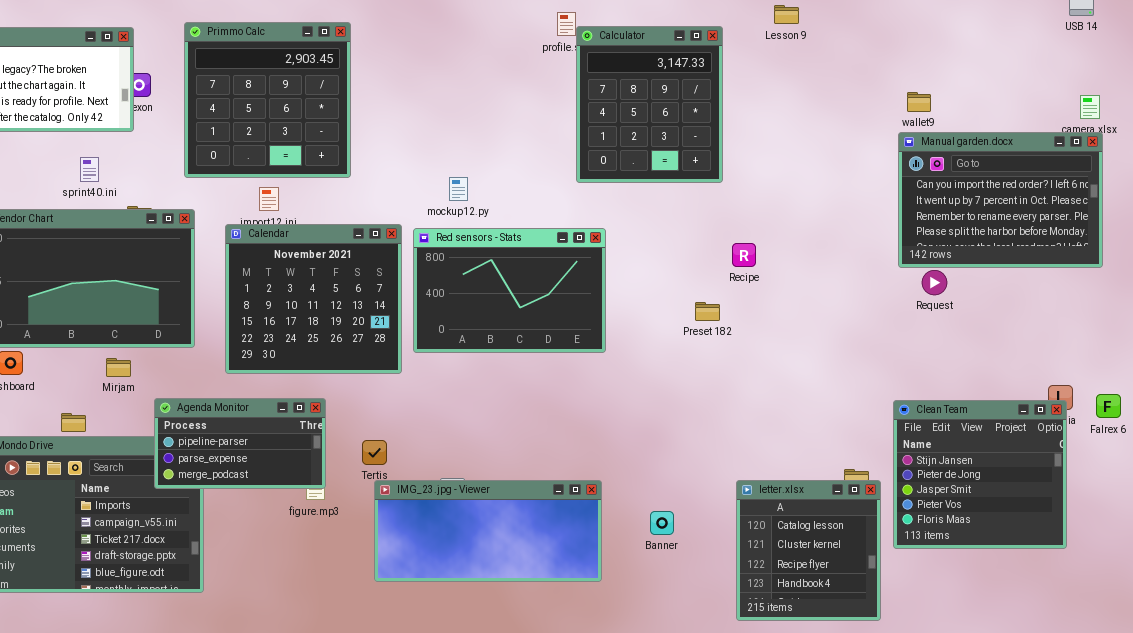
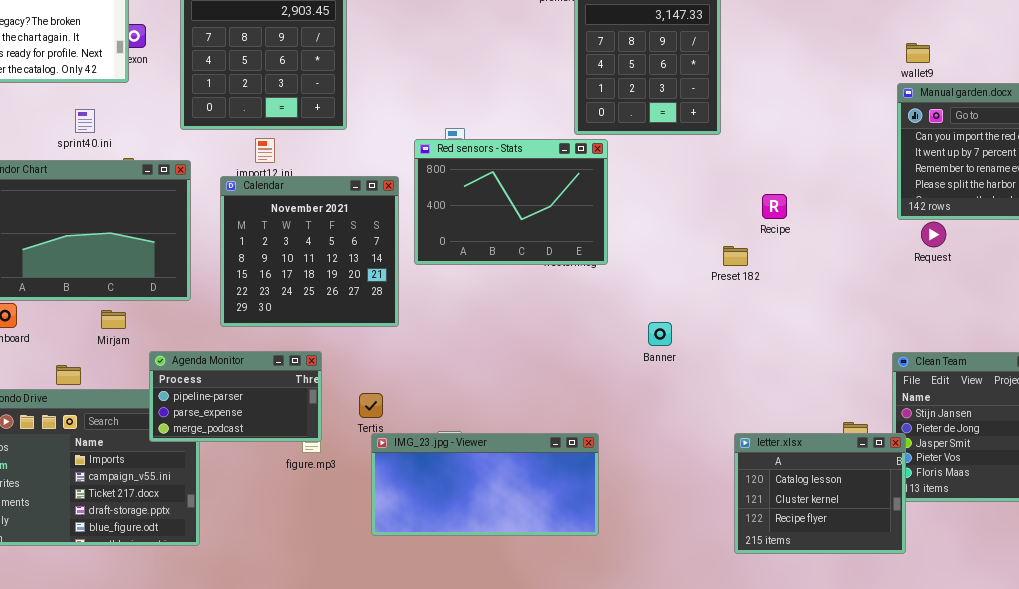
Red sensors - Stats: [413,228,606,353] -> [414,139,608,265], moved
Recipe: [732,243,756,267] -> [762,194,787,219], moved
Preset 182: [695,302,720,321] -> [723,246,748,266], moved
letter.xlsx: [736,480,881,621] -> [734,433,906,554], resized
Banner: [650,511,674,535] -> [648,322,672,346], moved

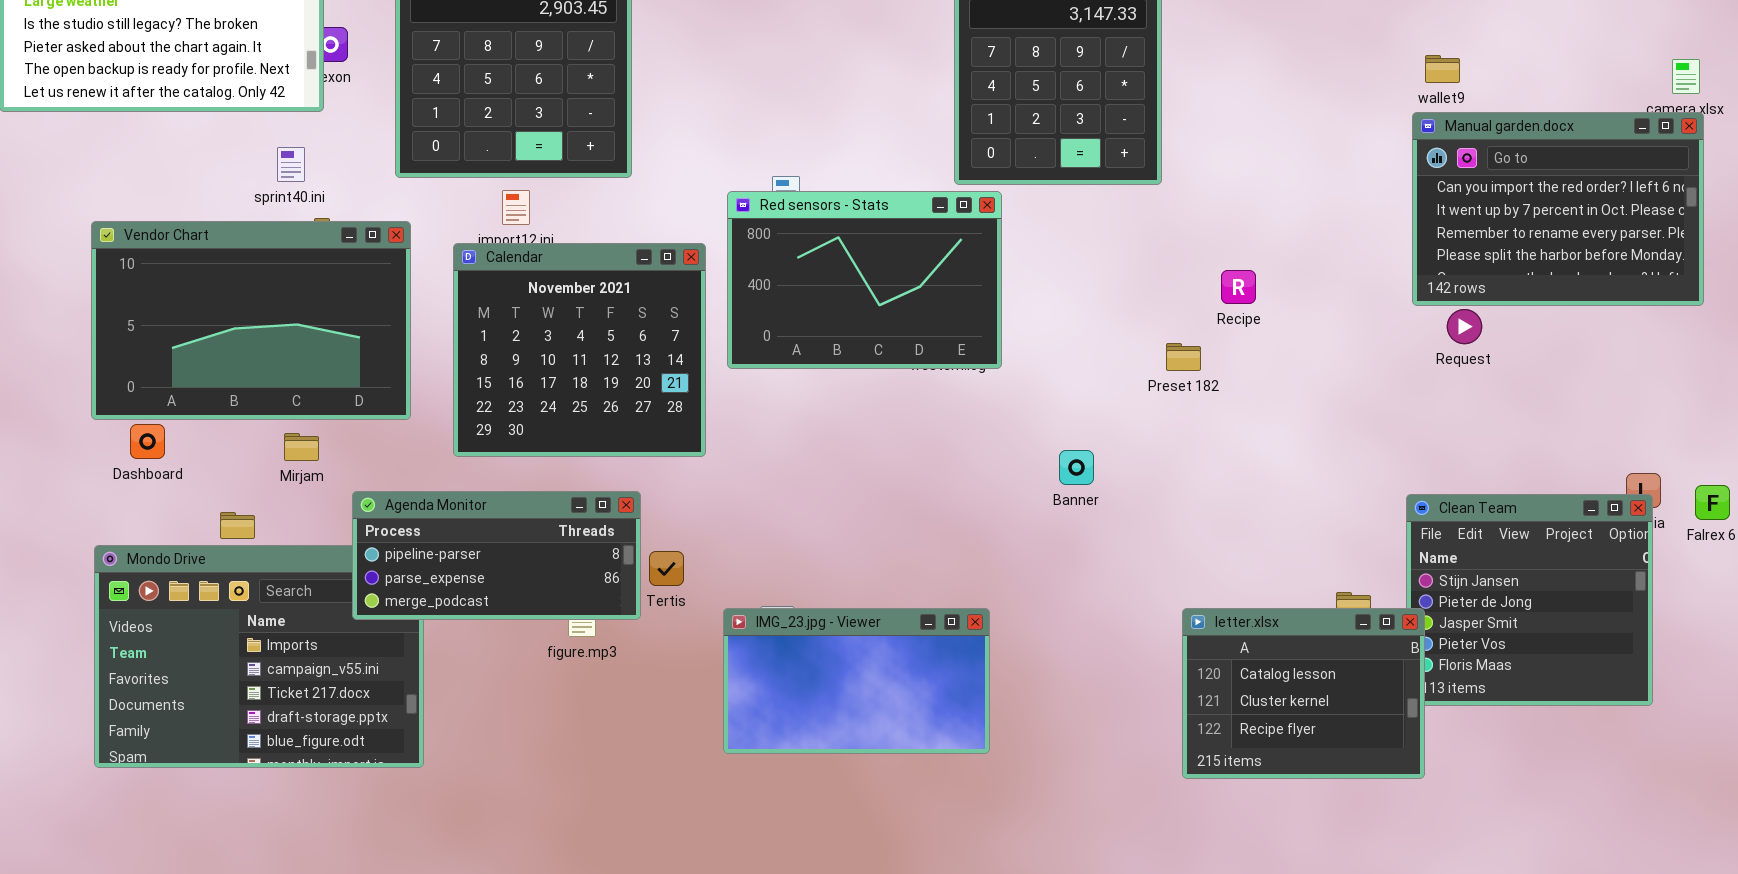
sprint40.ini: [75,109,95,133] -> [277,147,305,182], moved
Agenda Monitor: [149,351,322,442] -> [352,491,641,620], resized
IMG_23.jpg - Viewer: [371,433,599,536] -> [723,608,990,754], resized

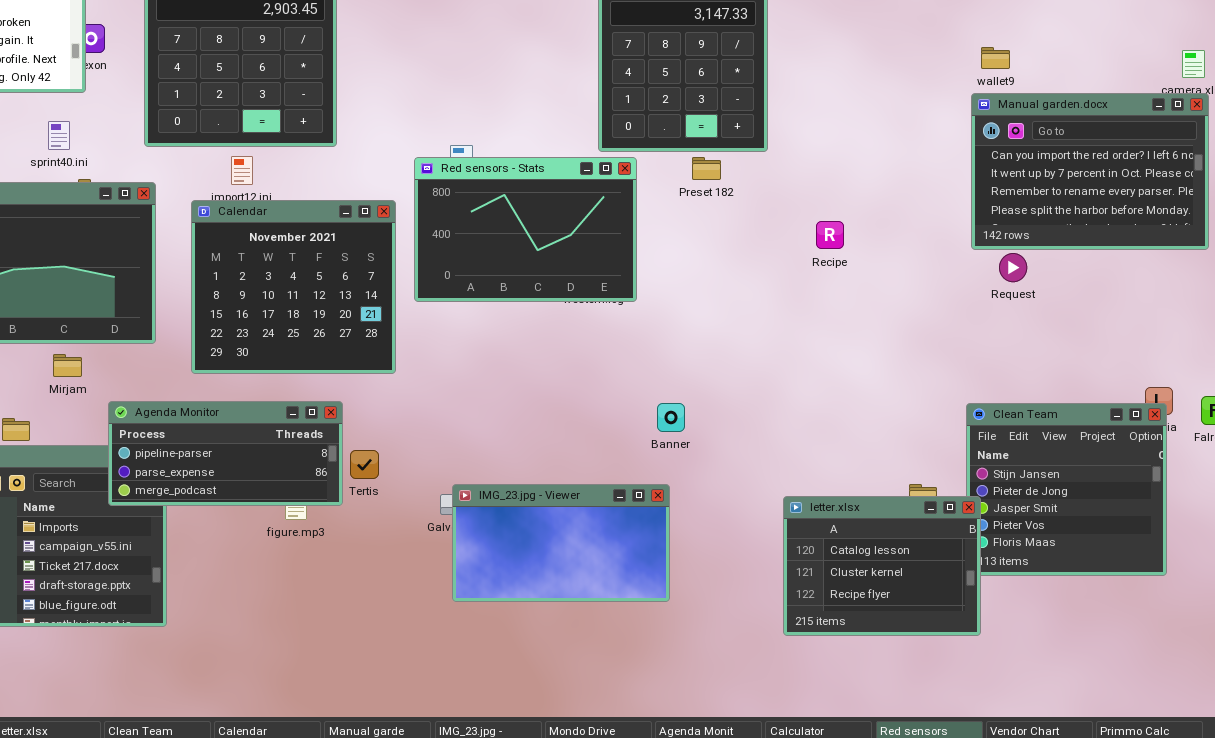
Preset 182: [1166,343,1201,371] -> [692,157,721,180], moved
Banner: [1059,450,1094,485] -> [657,403,685,432], moved
IMG_23.jpg - Viewer: [723,608,990,754] -> [452,484,670,602], moved

